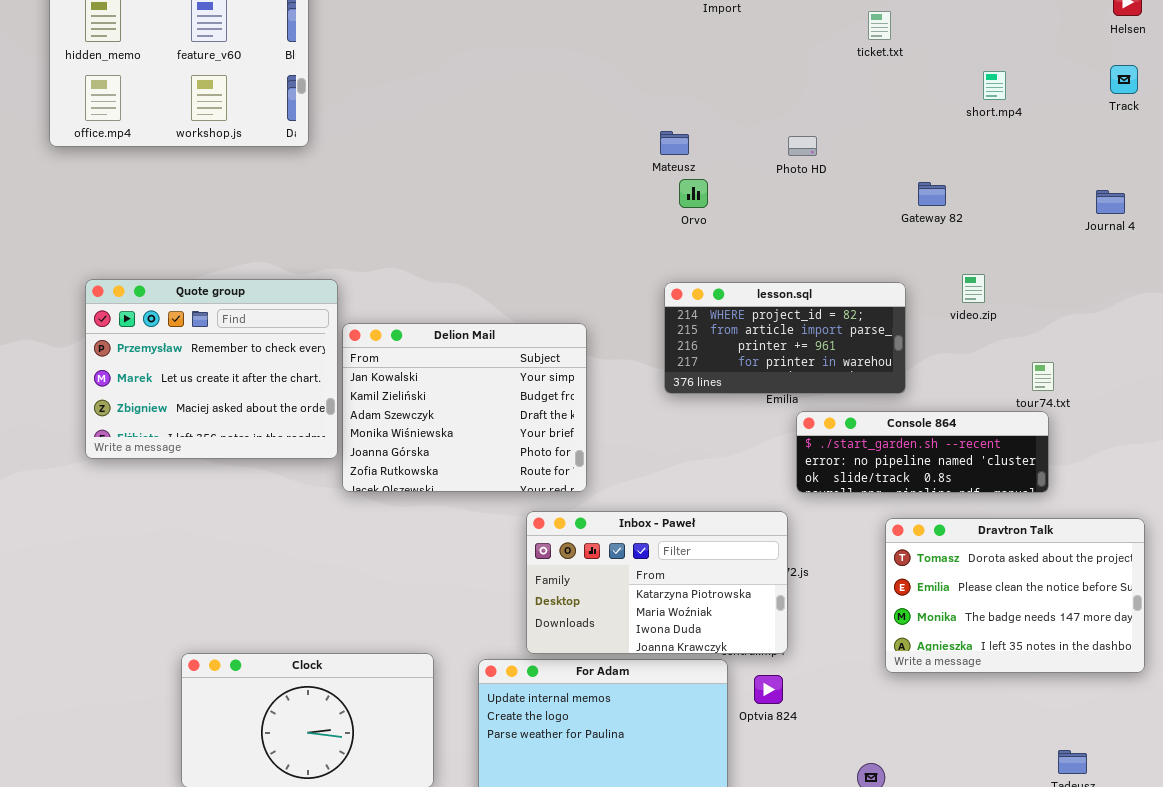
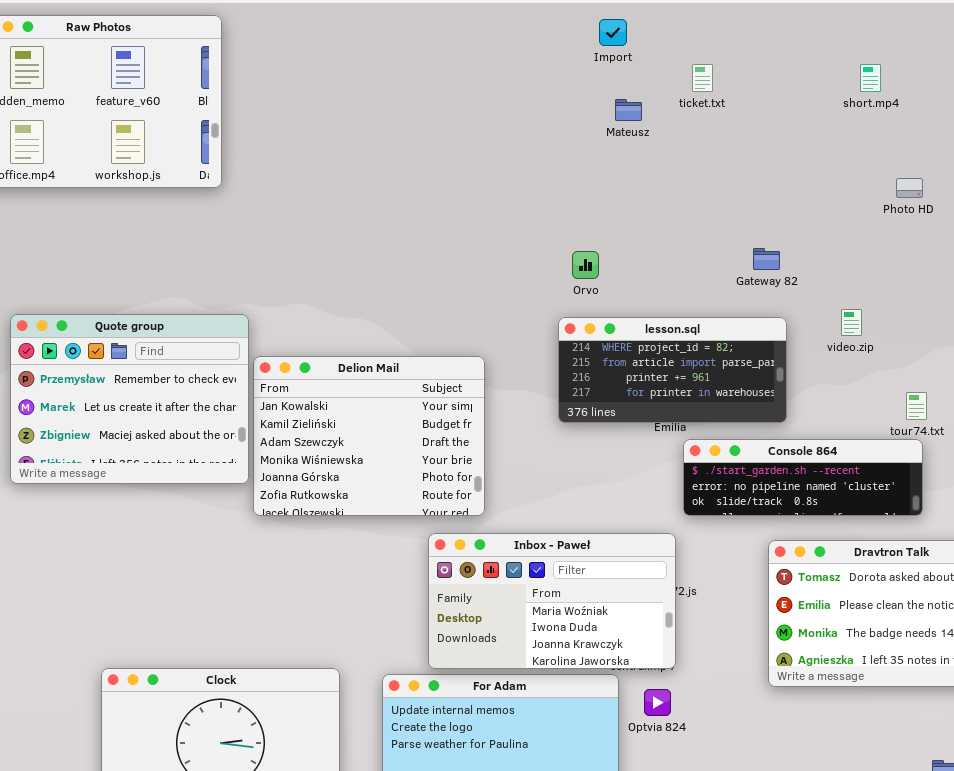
ticket.txt: [868,11,891,40] -> [692,64,713,92], moved
short.mp4: [983,71,1006,100] -> [860,64,881,92], moved
Mateusz: [660,131,689,155] -> [615,99,642,121], moved
Photo HD: [788,136,817,156] -> [896,178,923,198], moved
Orvo: [679,179,708,208] -> [572,251,599,279], moved
Gateway 82: [918,182,946,206] -> [753,248,780,270], moved
Inbox - Paweł: [526,511,788,654] -> [428,533,676,669], scrolled down 1 row

